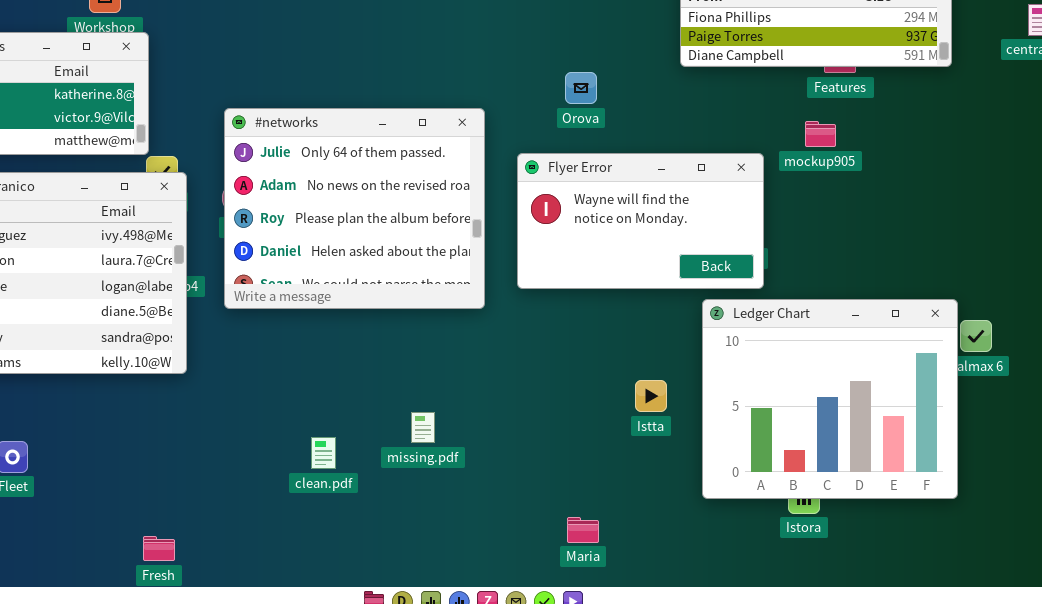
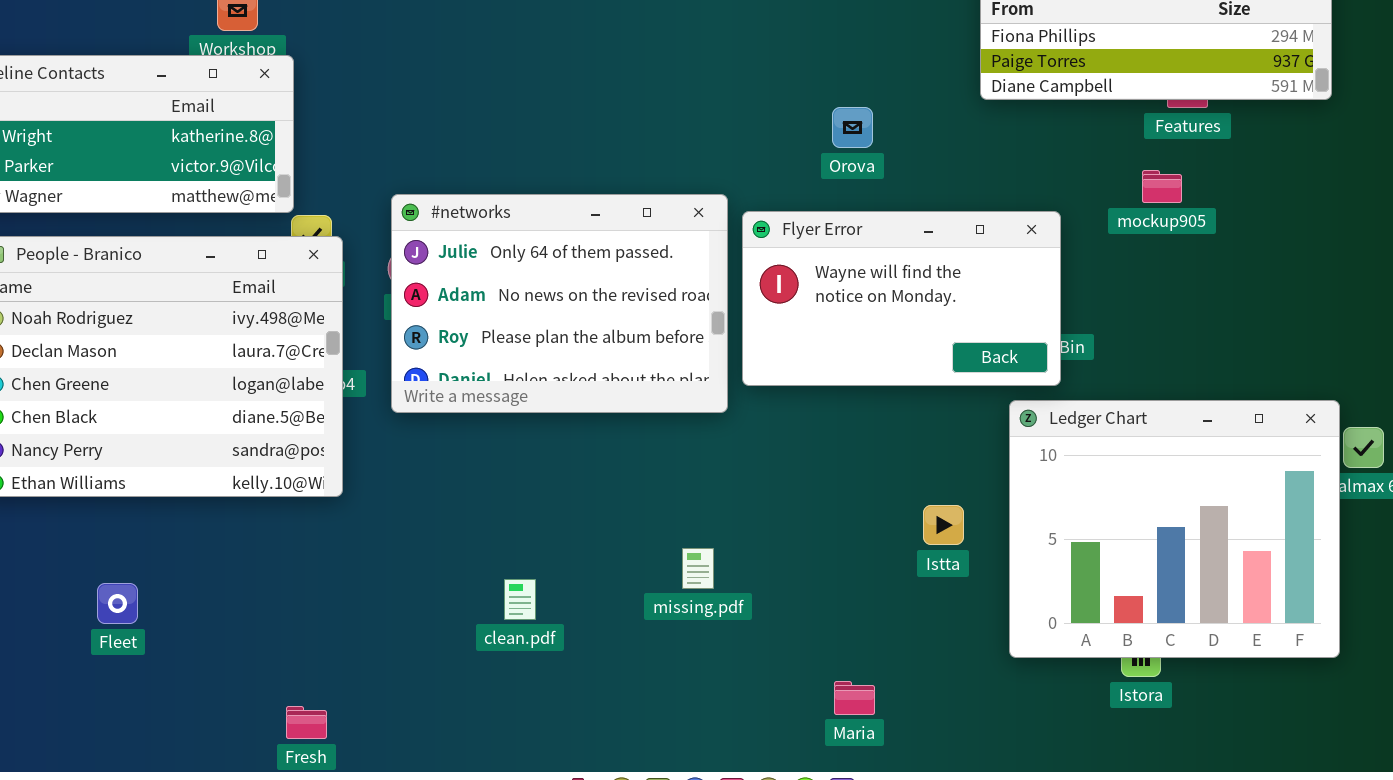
#networks: [224,108,485,309] -> [391,194,728,413], resized
Flyer Error: [517,153,764,289] -> [742,211,1061,386], moved
missing.pdf: [411,412,435,443] -> [682,548,714,589], moved

